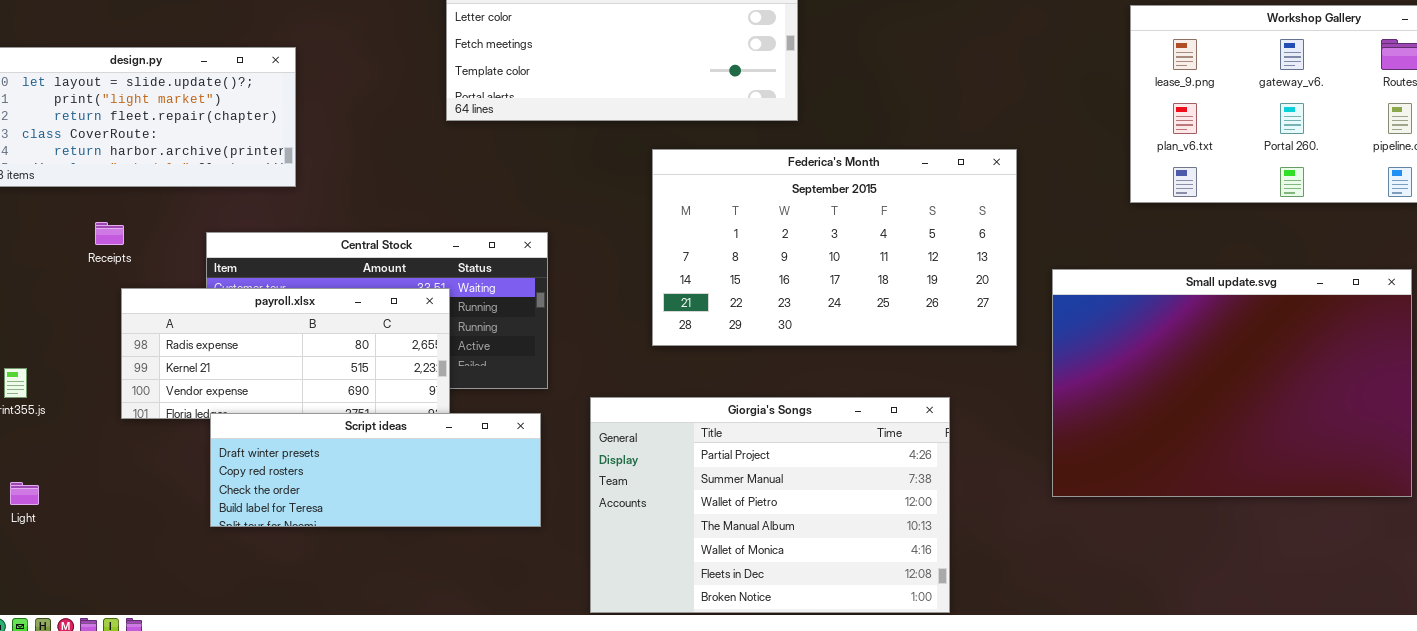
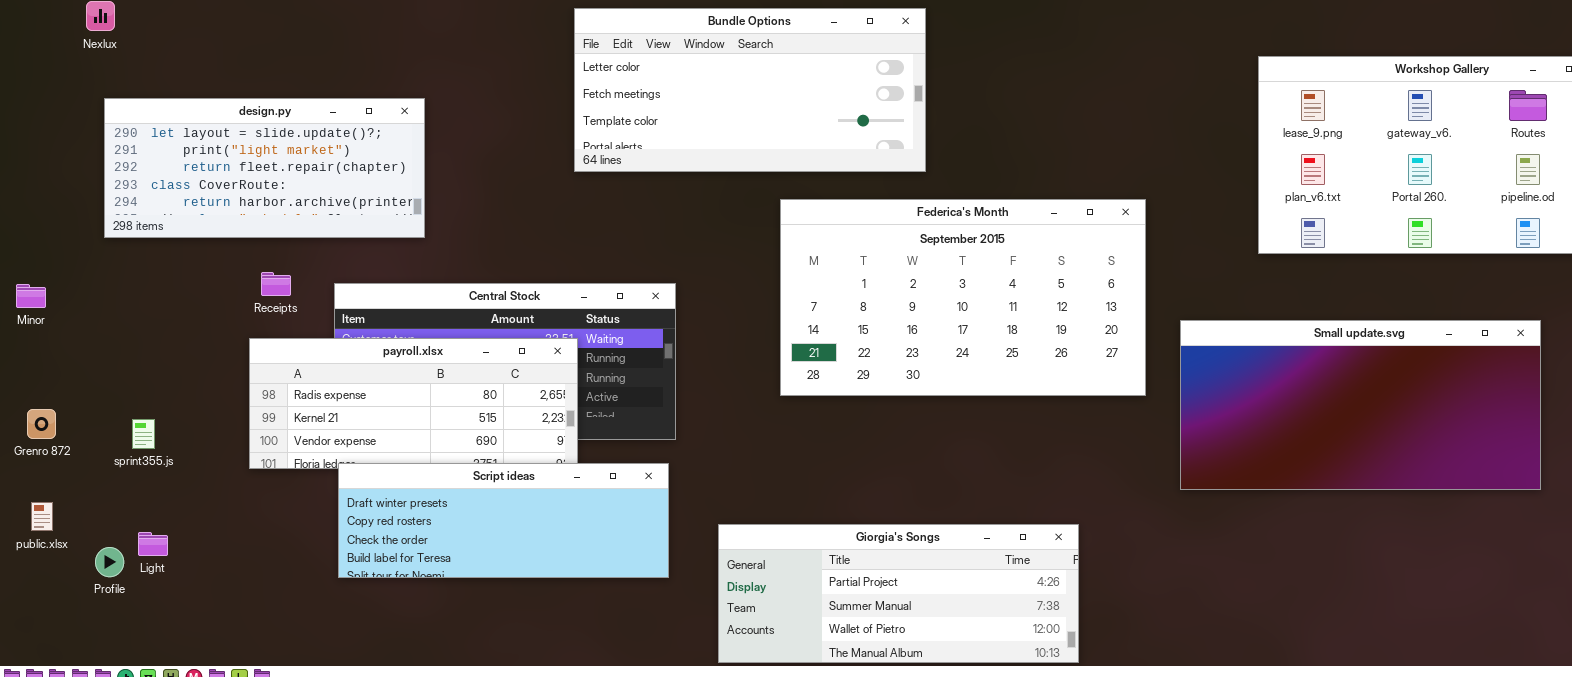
Receipts: [95,222,124,245] -> [261,272,291,296], moved
Small update.svg: [1052,269,1412,497] -> [1180,320,1541,490], resized
Giorgia's Songs: [590,397,950,613] -> [718,524,1079,663], resized

